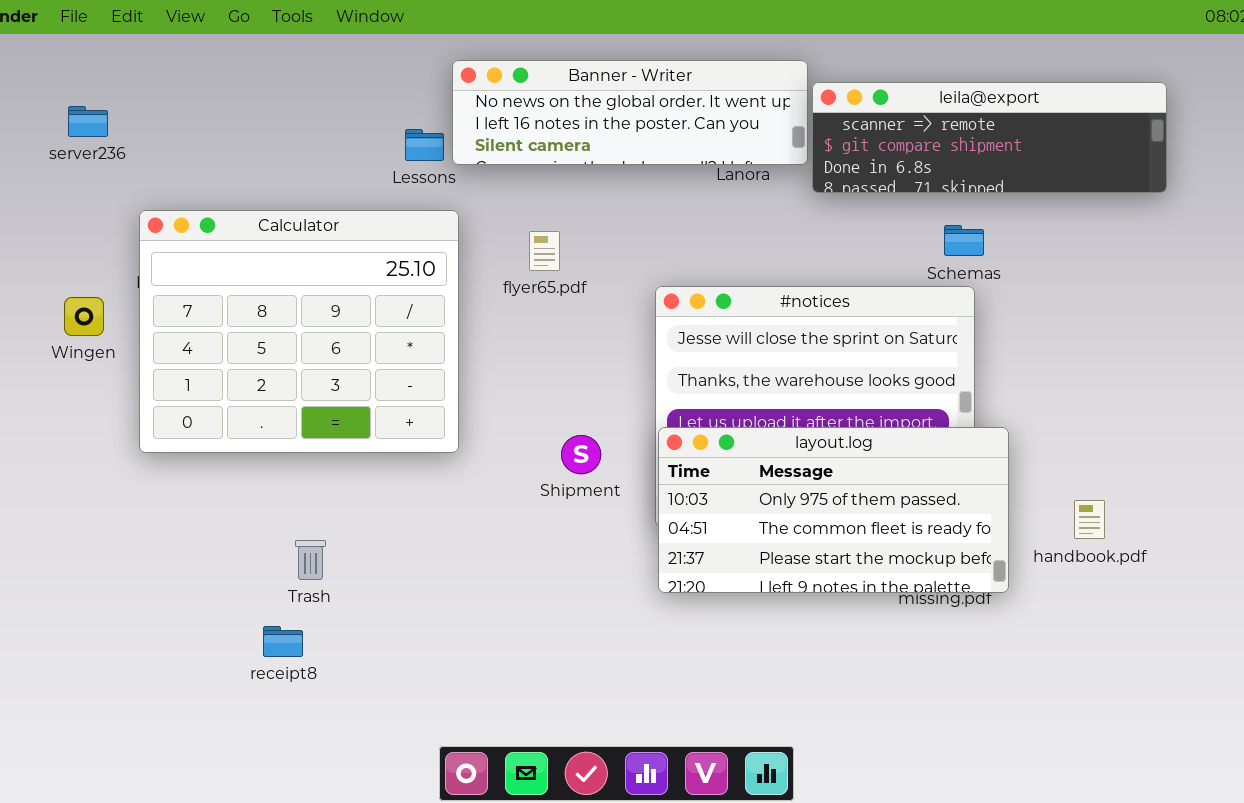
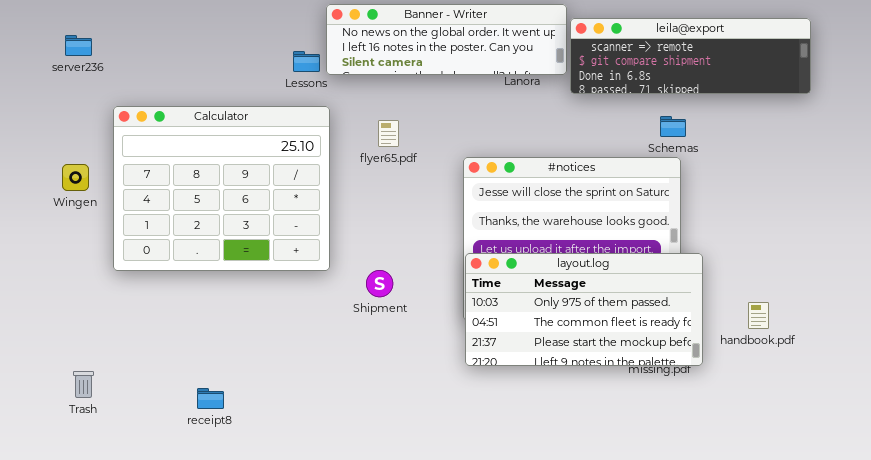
Shipment: [561,435,601,474] -> [366,270,393,297], moved
Trash: [295,540,326,580] -> [73,371,94,398], moved

